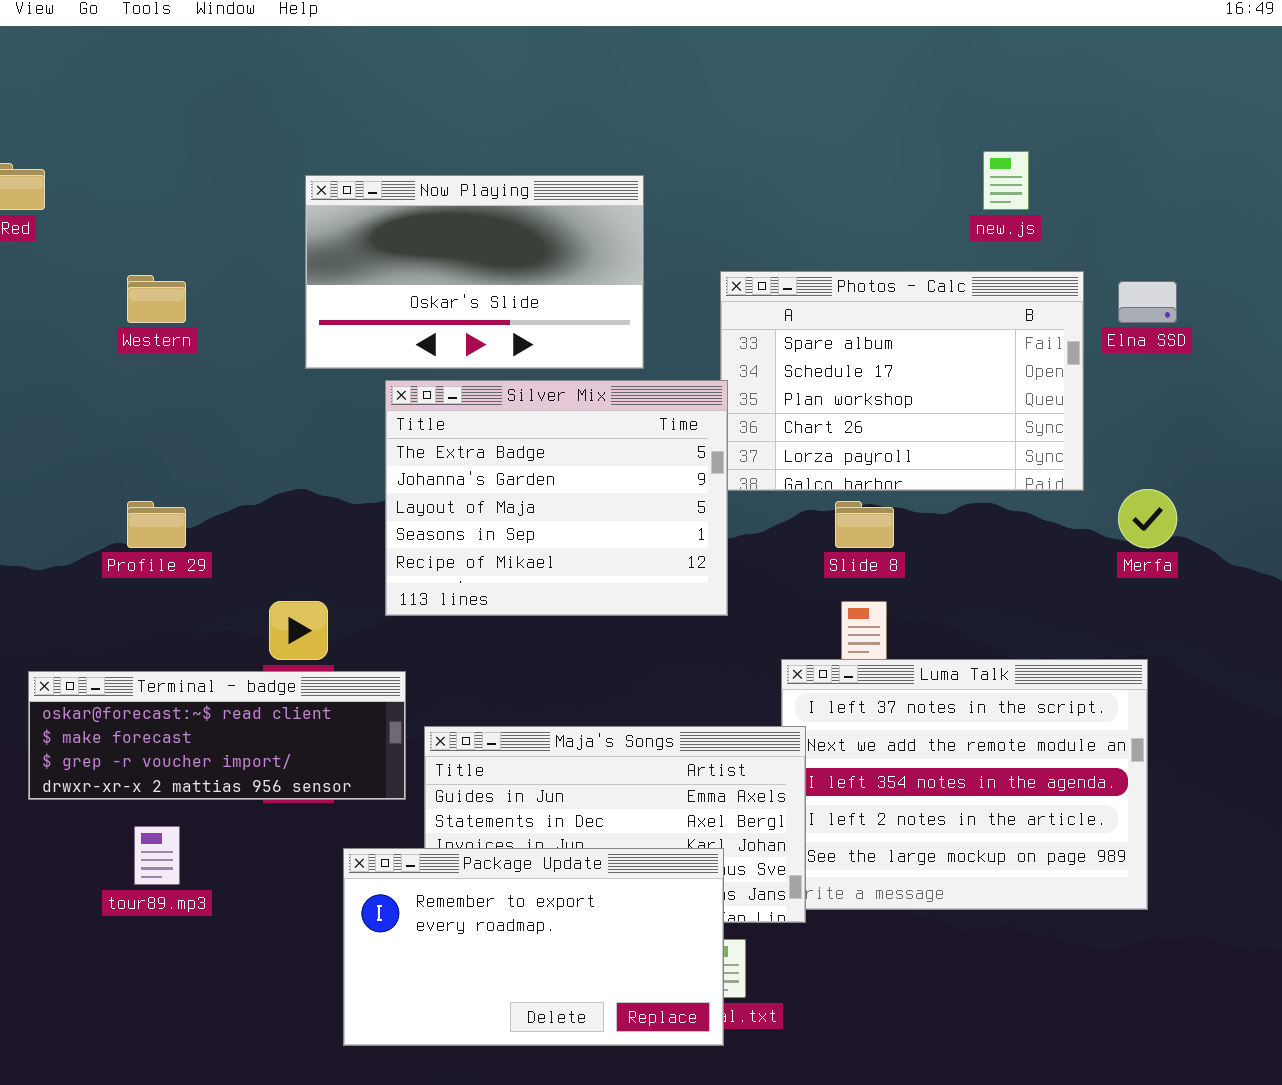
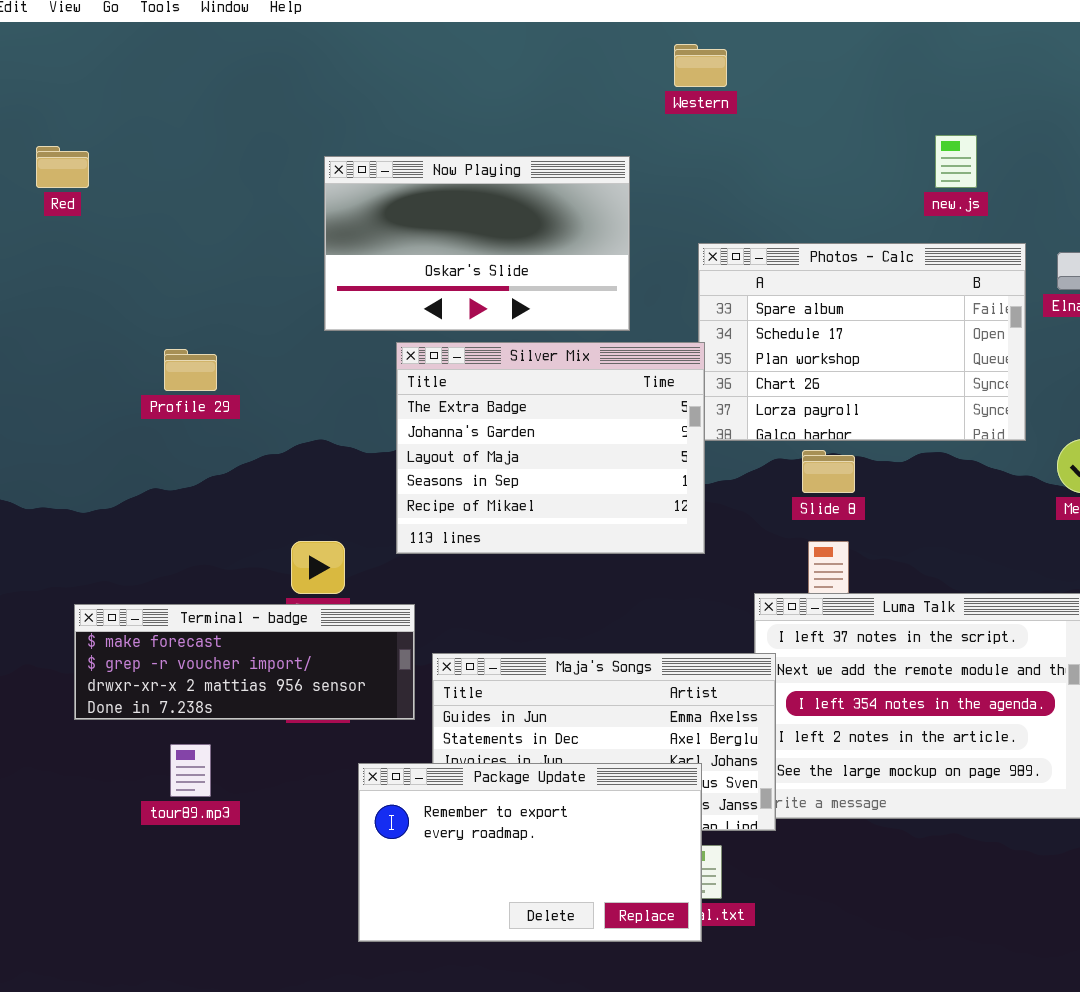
Western: [127,275,186,323] -> [674,44,727,87], moved
Profile 29: [127,501,186,548] -> [164,349,217,391], moved
Terminal - badge: [28,671,406,800] -> [74,604,415,720], scrolled down 1 row

